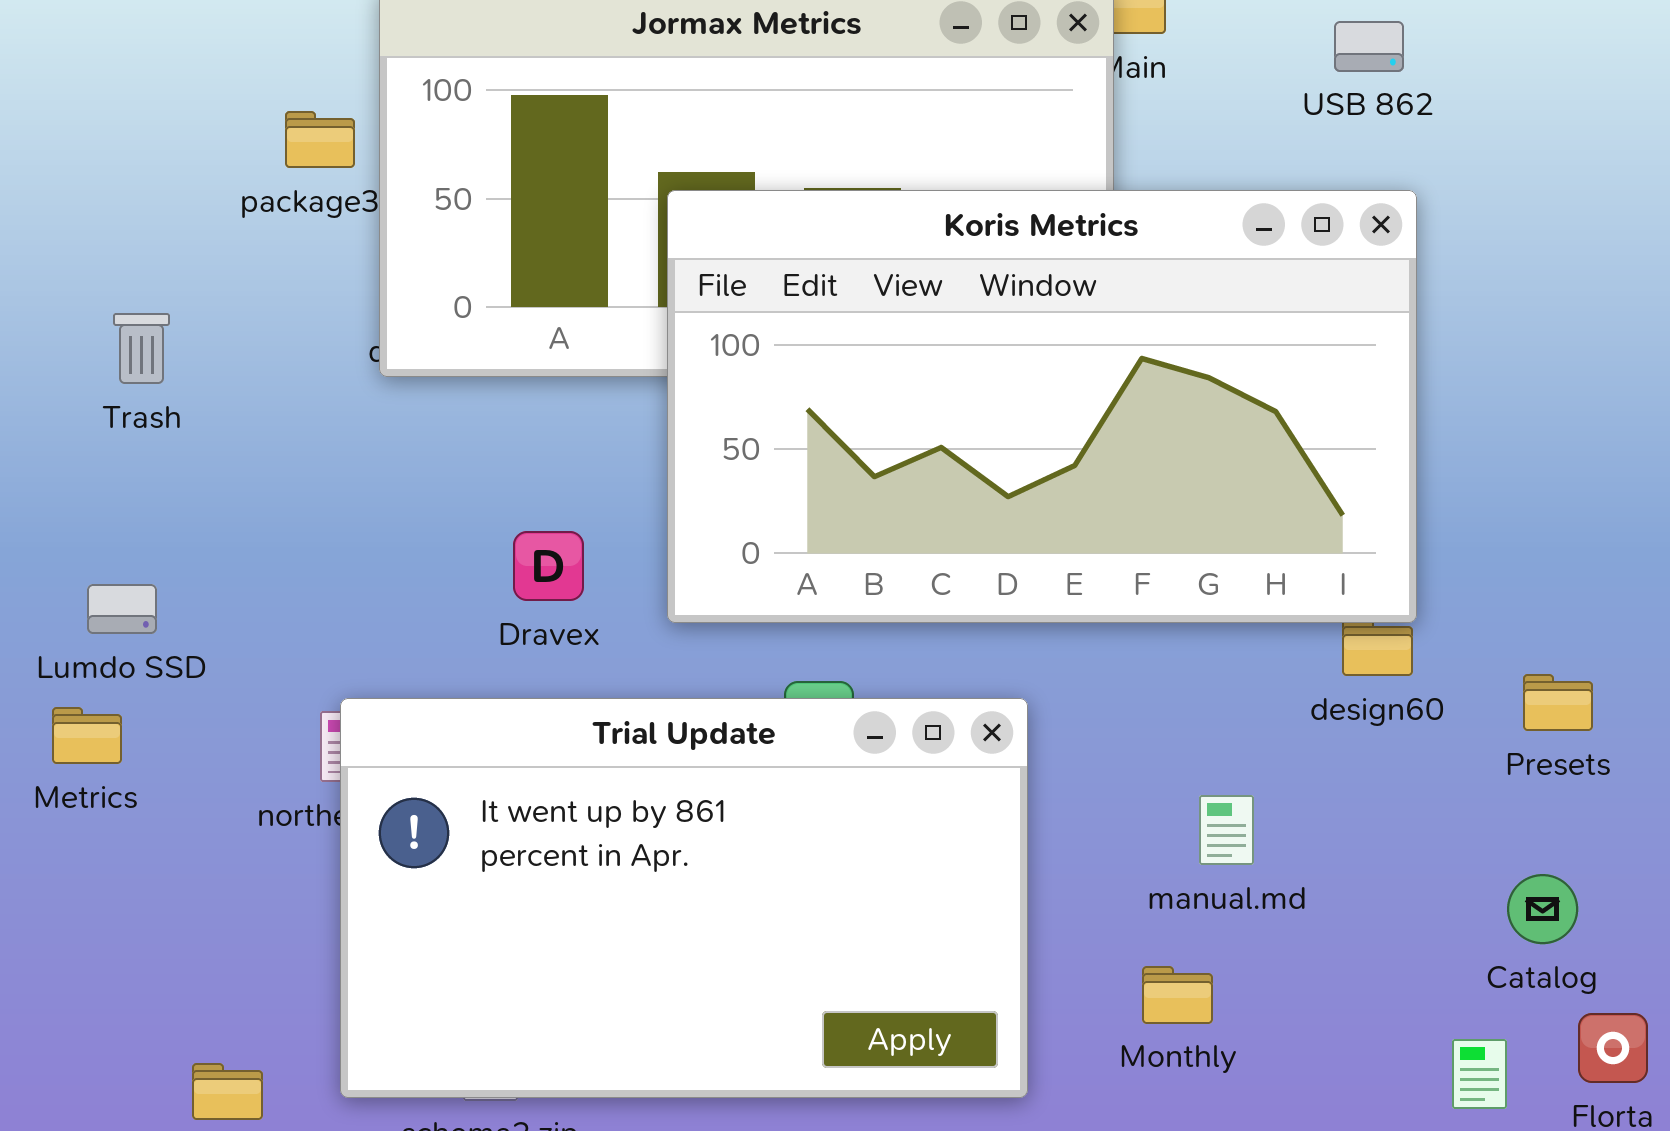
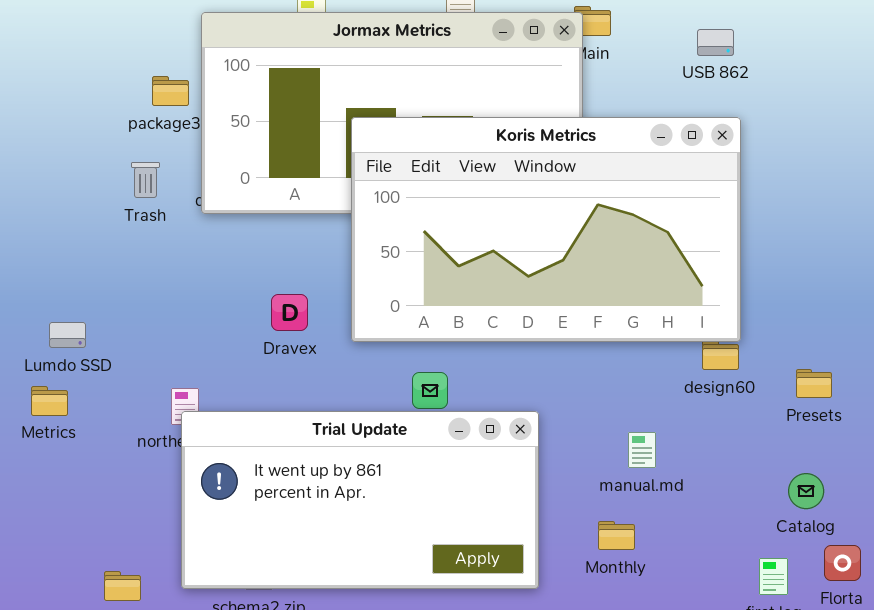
Trash: [113,313,170,384] -> [131,162,160,198], moved
Trial Update: [340,698,1028,1098] -> [181,411,539,589], resized

